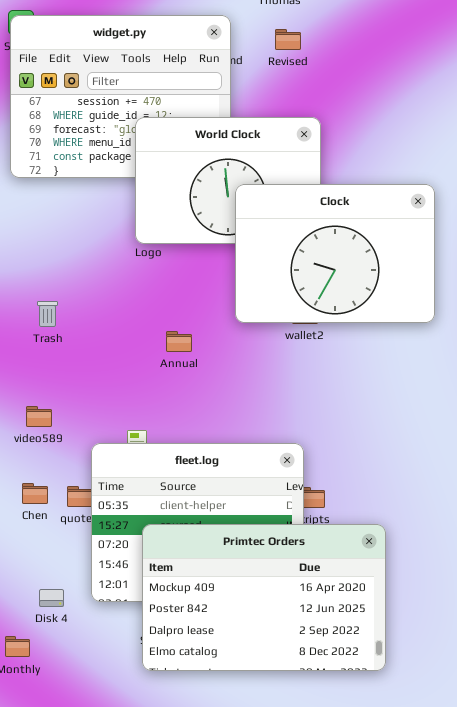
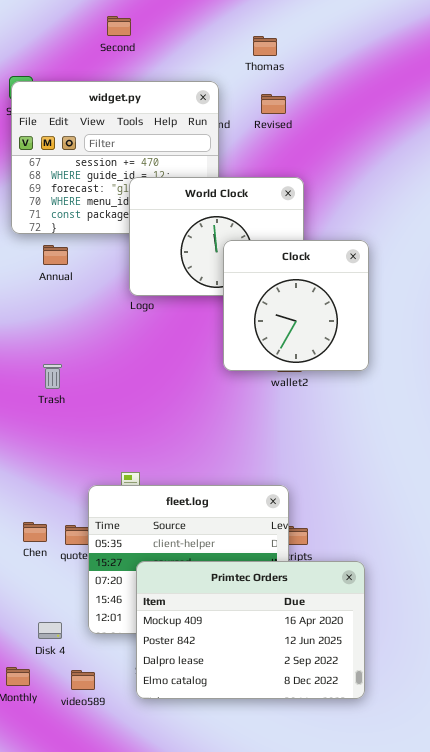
Clock: [235,184,435,323] -> [223,240,369,371], resized
Trash: [37,301,58,327] -> [43,364,62,389], moved
Annual: [166,331,192,352] -> [43,245,68,265], moved
video589: [26,406,52,427] -> [71,670,95,690], moved

